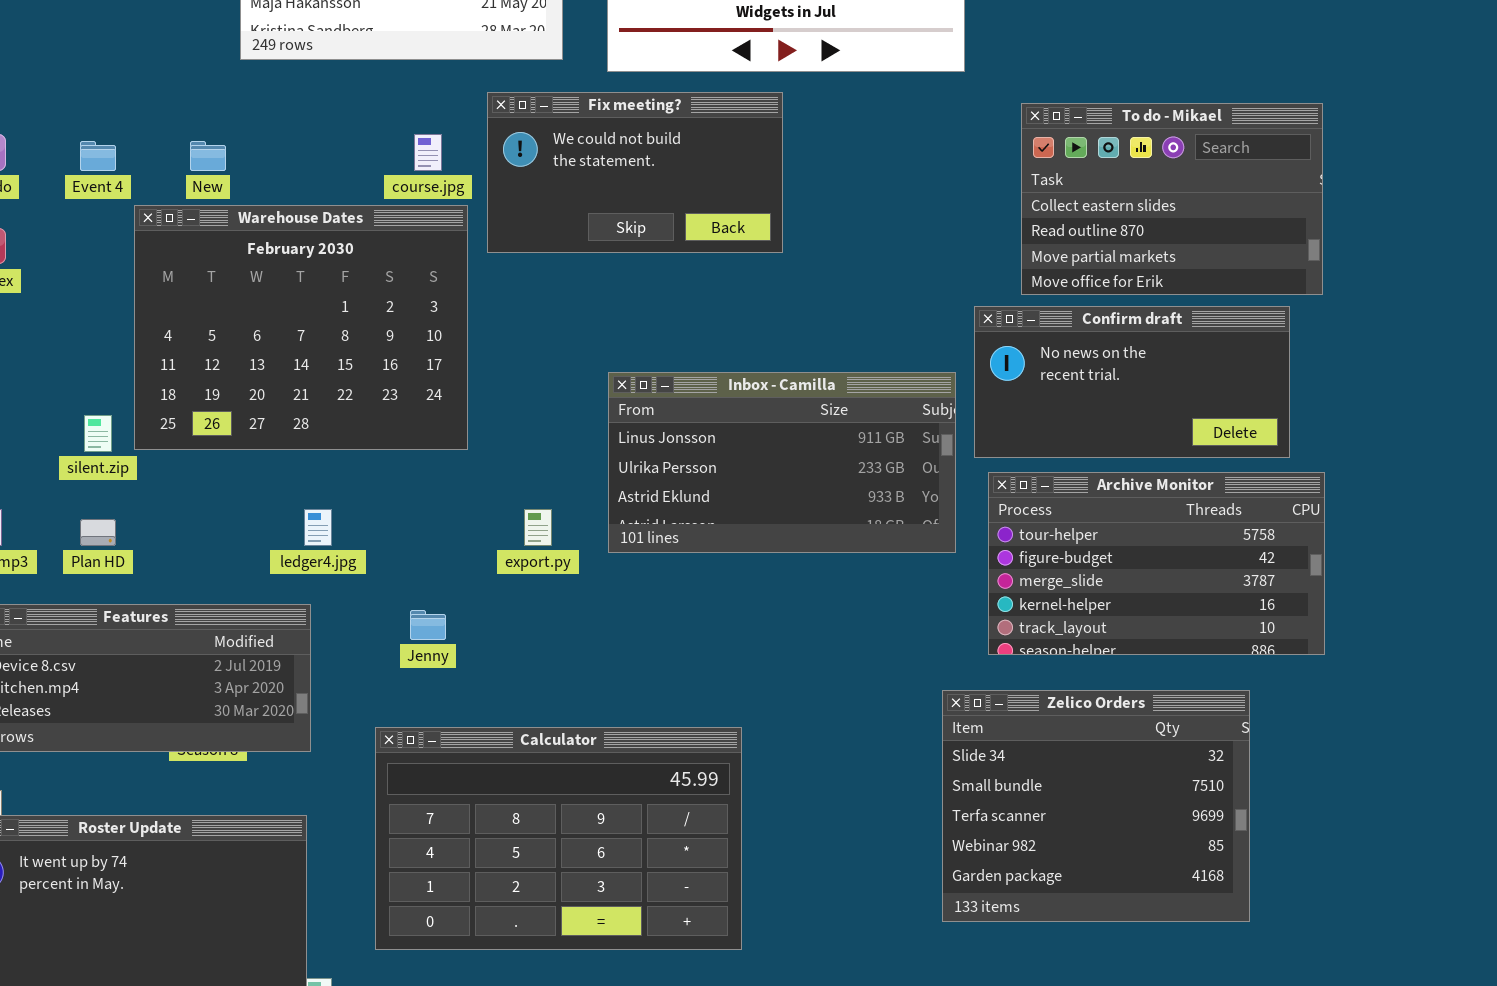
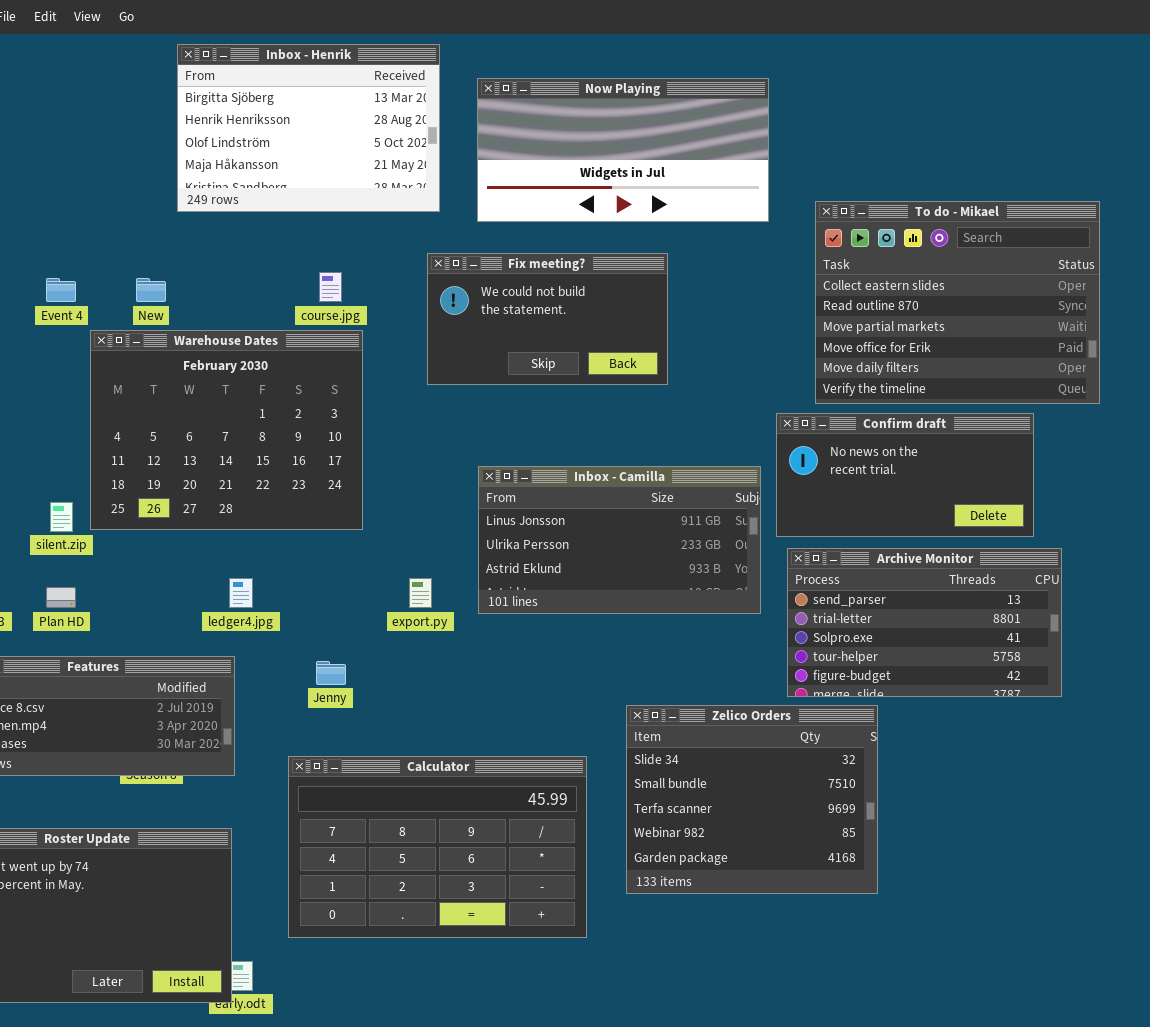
Fix meeting?: [487,92,783,253] -> [427,253,668,385], moved
To do - Mikael: [1021,103,1323,295] -> [815,201,1100,404], resized
Archive Monitor: [988,472,1325,655] -> [787,548,1062,697], scrolled up 3 rows
Zelico Orders: [942,690,1250,922] -> [626,705,878,894], moved

